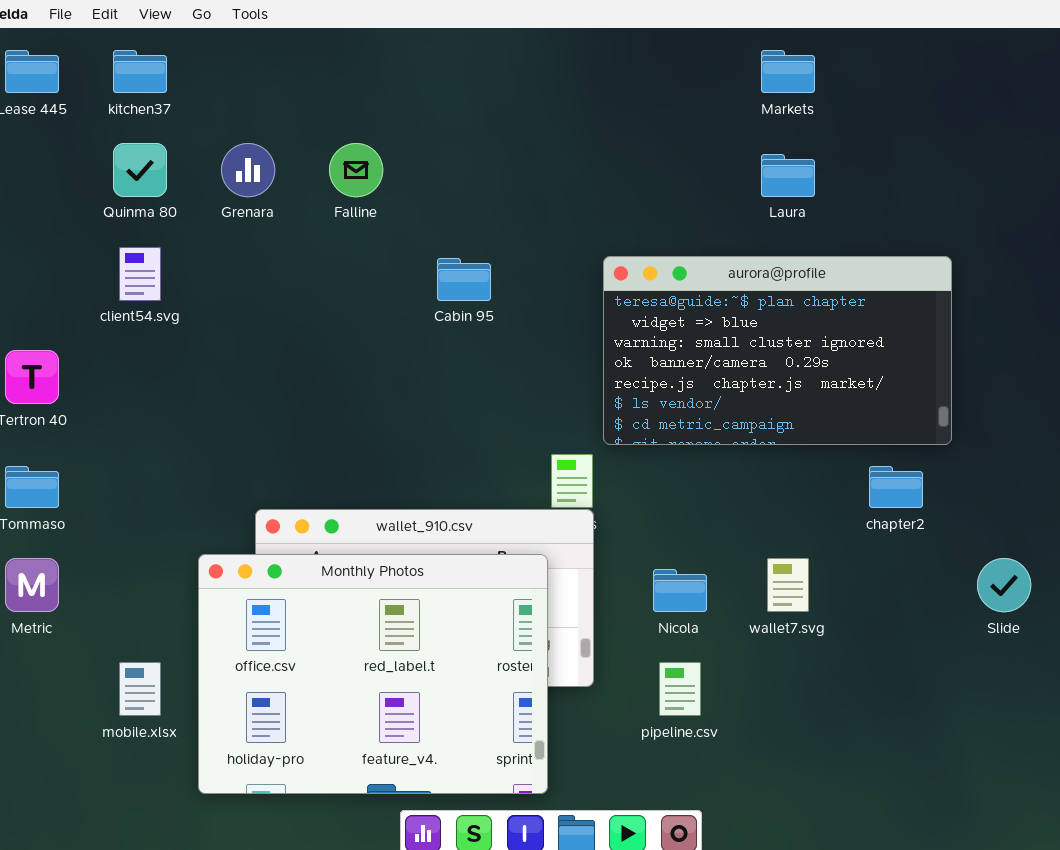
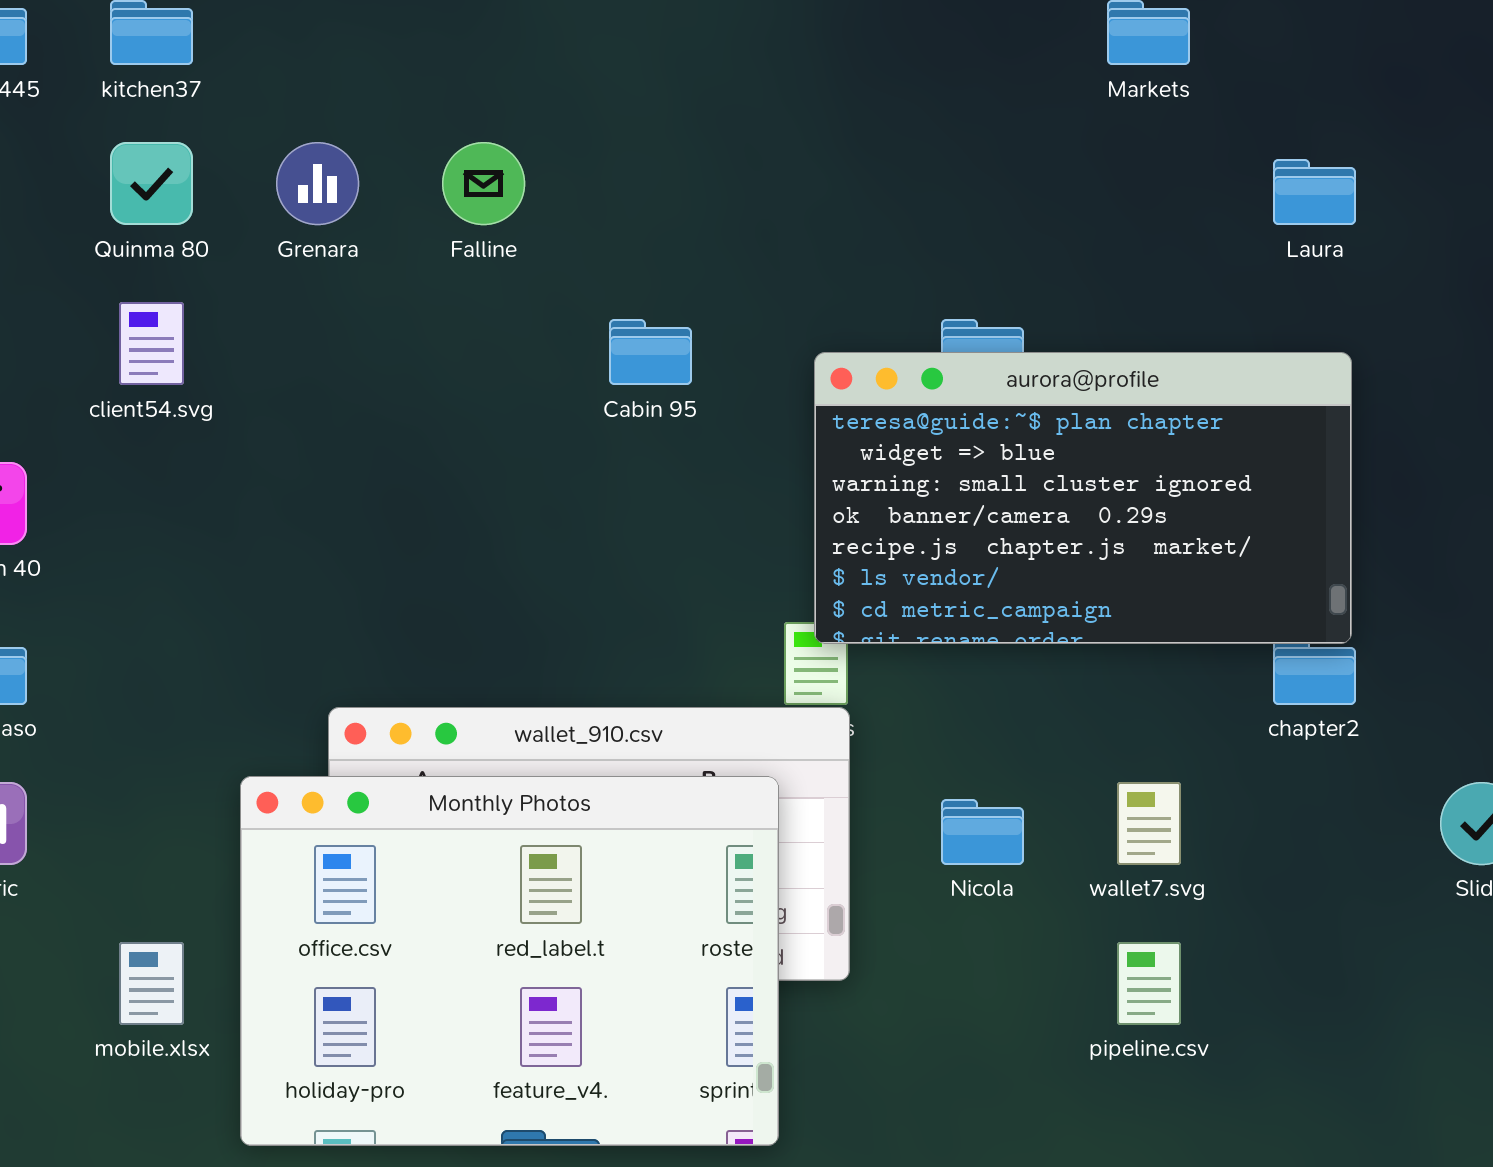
Laura: [761,154,815,197] -> [1273,159,1356,225], moved
aurora@profile: [603,256,952,445] -> [814,352,1352,644], moved
pipeline.csv: [659,662,701,716] -> [1117,942,1181,1025], moved

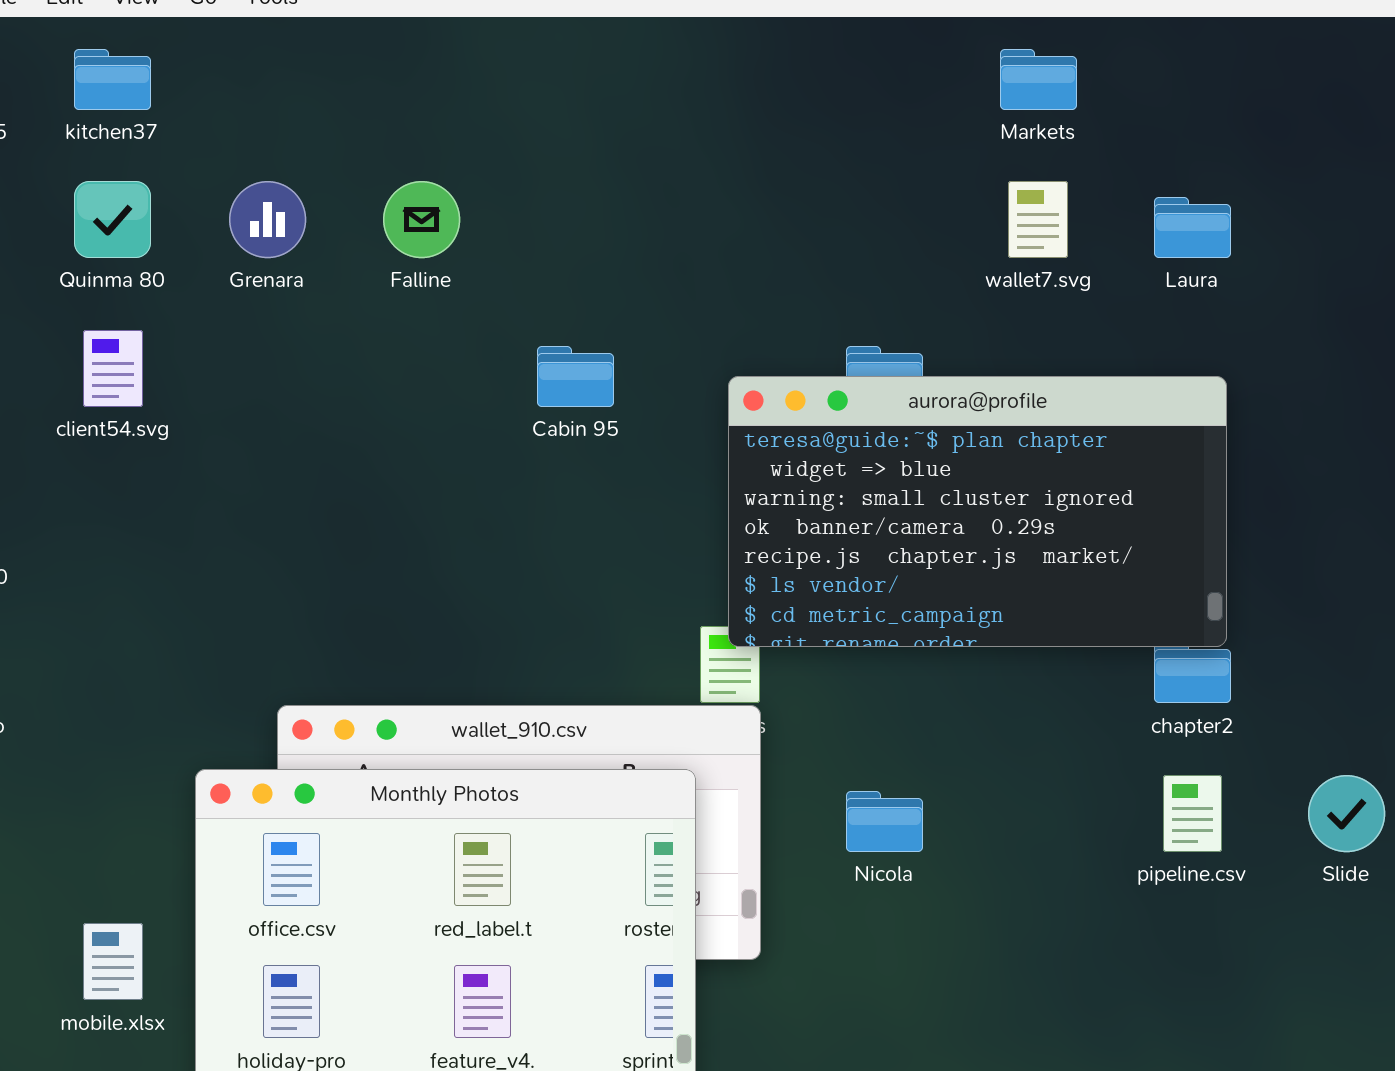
wallet7.svg: [1117,782,1181,865] -> [1008,181,1068,258], moved
pipeline.csv: [1117,942,1181,1025] -> [1163,775,1222,852], moved

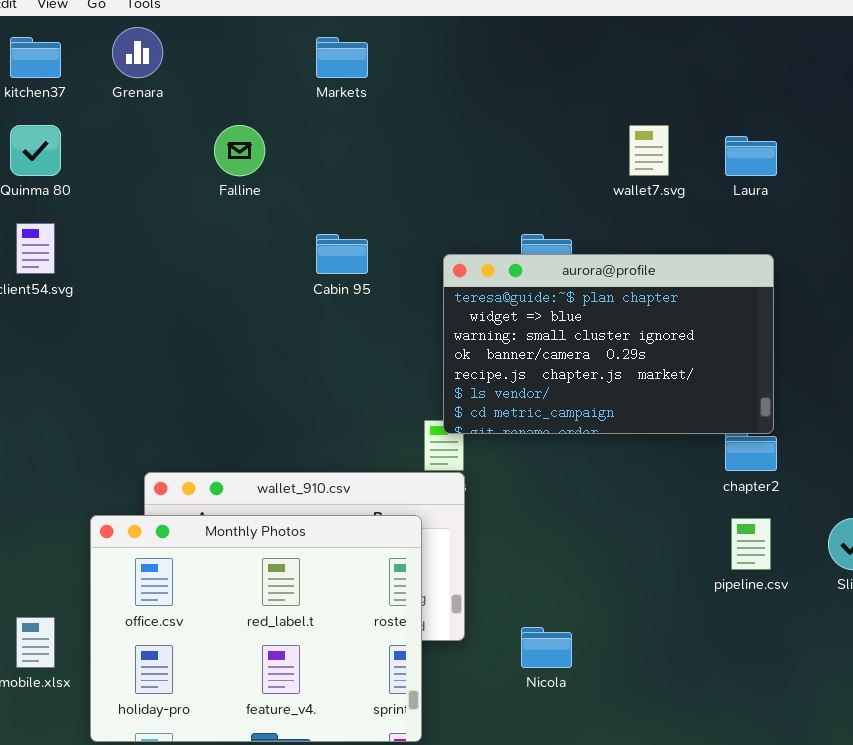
Markets: [1000,49,1077,110] -> [316,37,368,78], moved
Grenara: [229,181,306,258] -> [112,27,163,78], moved
Nicola: [846,791,923,852] -> [521,627,572,668], moved

